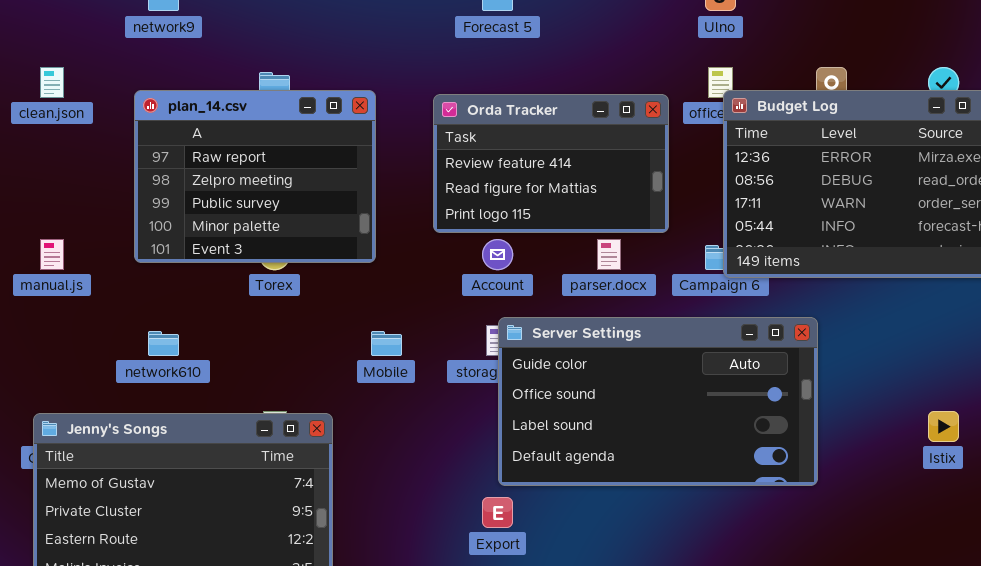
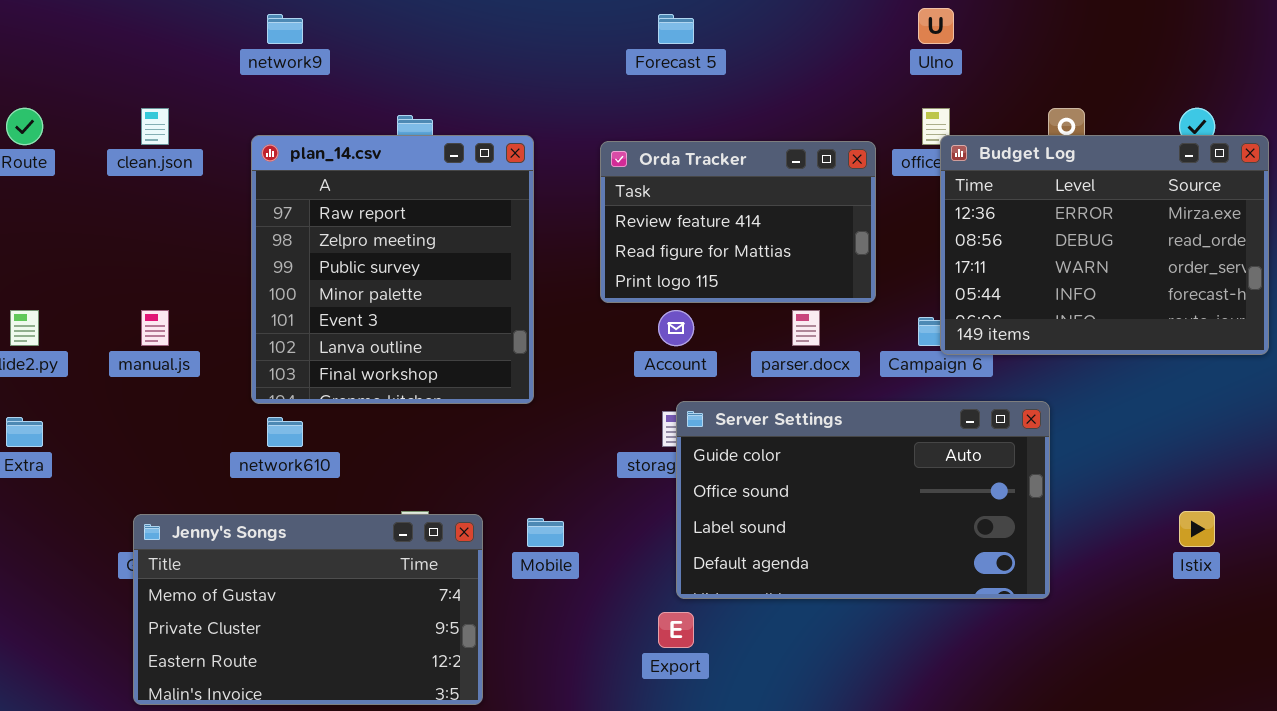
plan_14.csv: [134,90,376,263] -> [251,135,534,404], resized
Mobile: [371,331,402,356] -> [527,518,564,547], moved

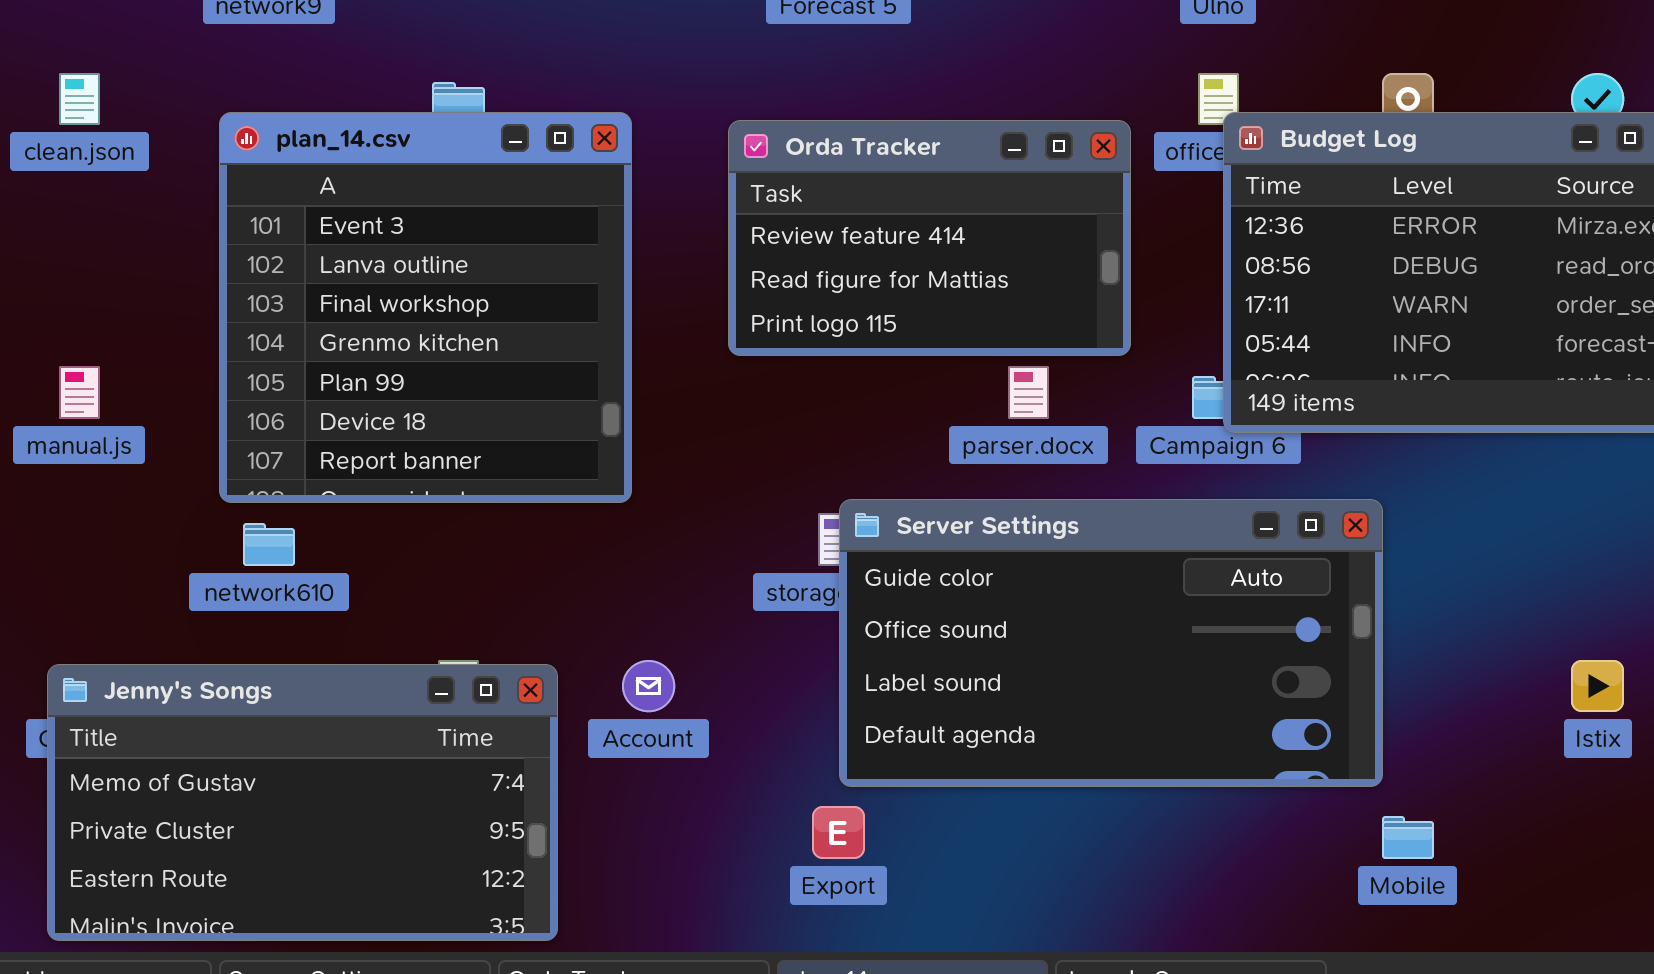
plan_14.csv: [251,135,534,404] -> [219,112,632,503], scrolled down 4 rows
Account: [658,310,694,346] -> [622,660,675,712], moved
Mobile: [527,518,564,547] -> [1382,816,1434,859], moved

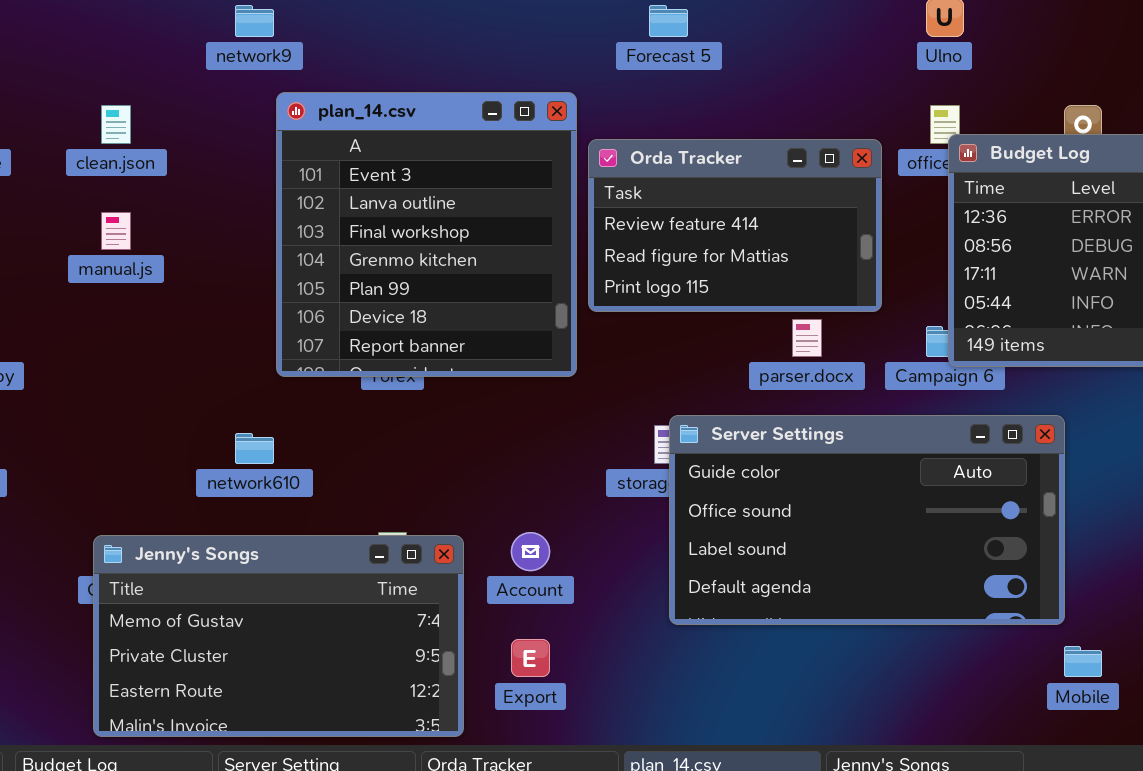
plan_14.csv: [219,112,632,503] -> [276,92,577,377], moved
manual.js: [59,366,100,419] -> [101,212,131,250], moved
Export: [812,806,865,859] -> [511,639,550,677], moved

